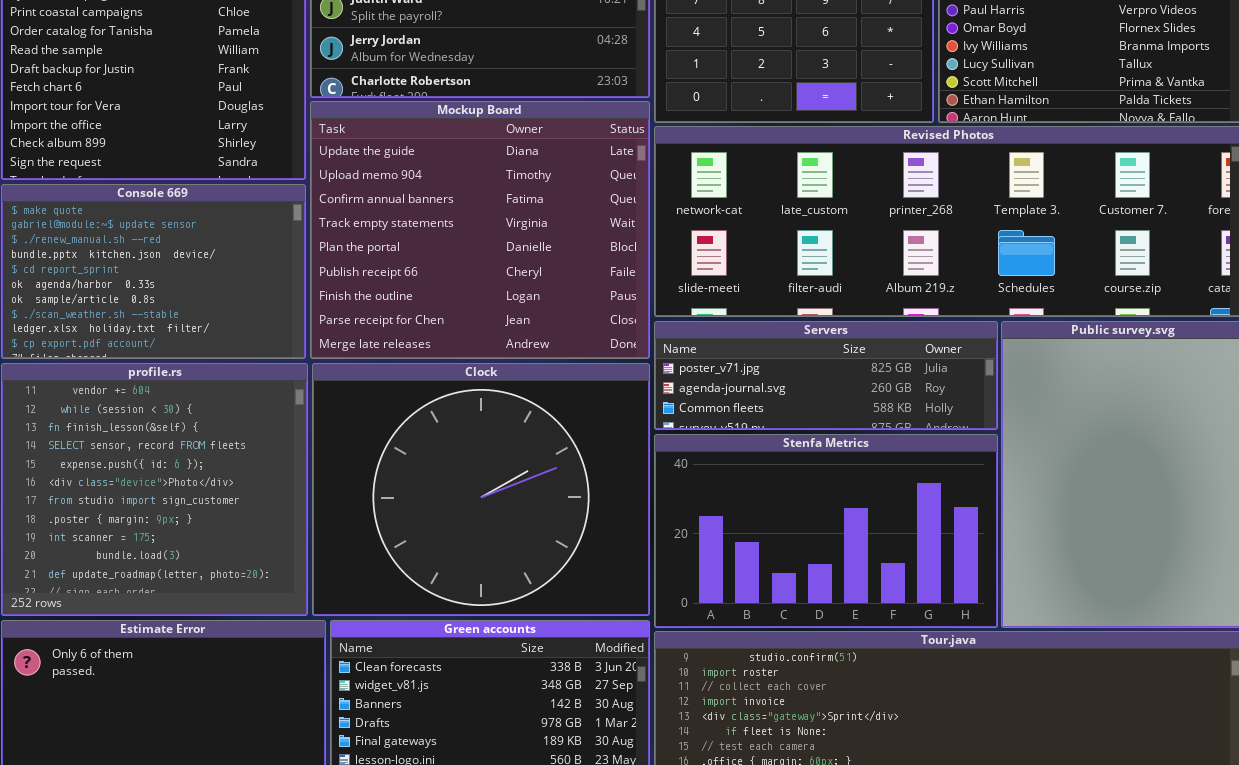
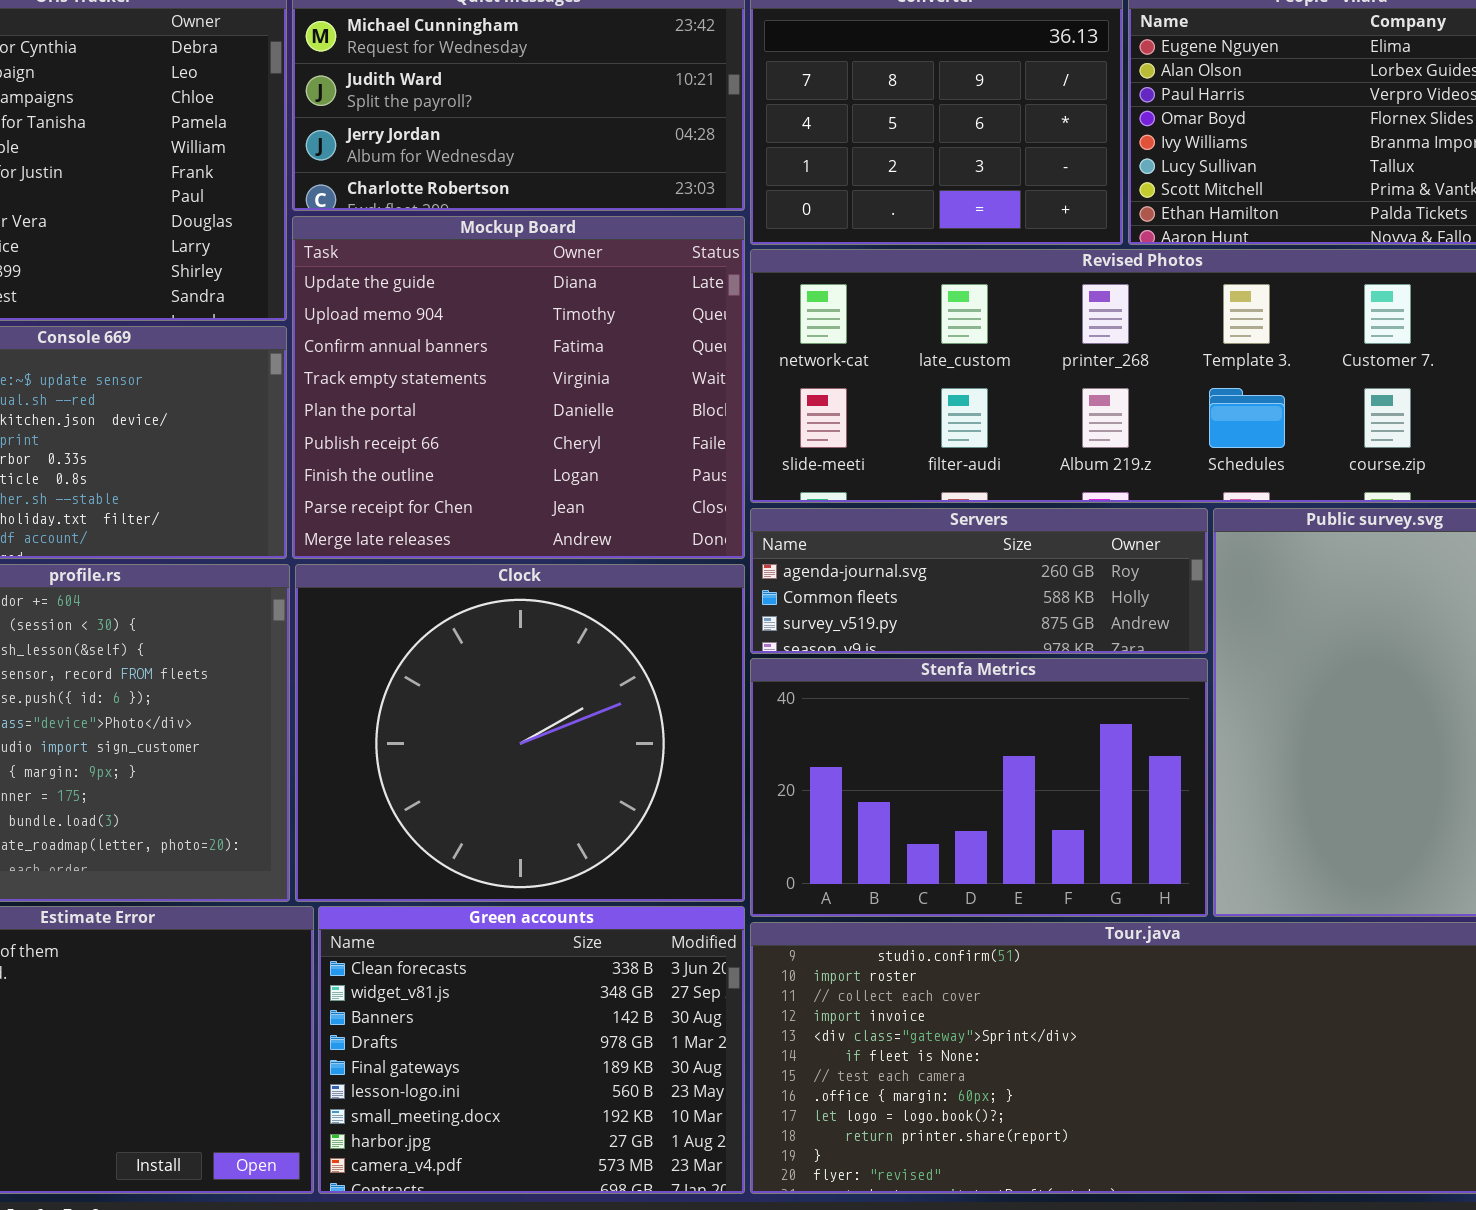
Servers: [654,321,998,430] -> [750,508,1208,654], scrolled down 1 row

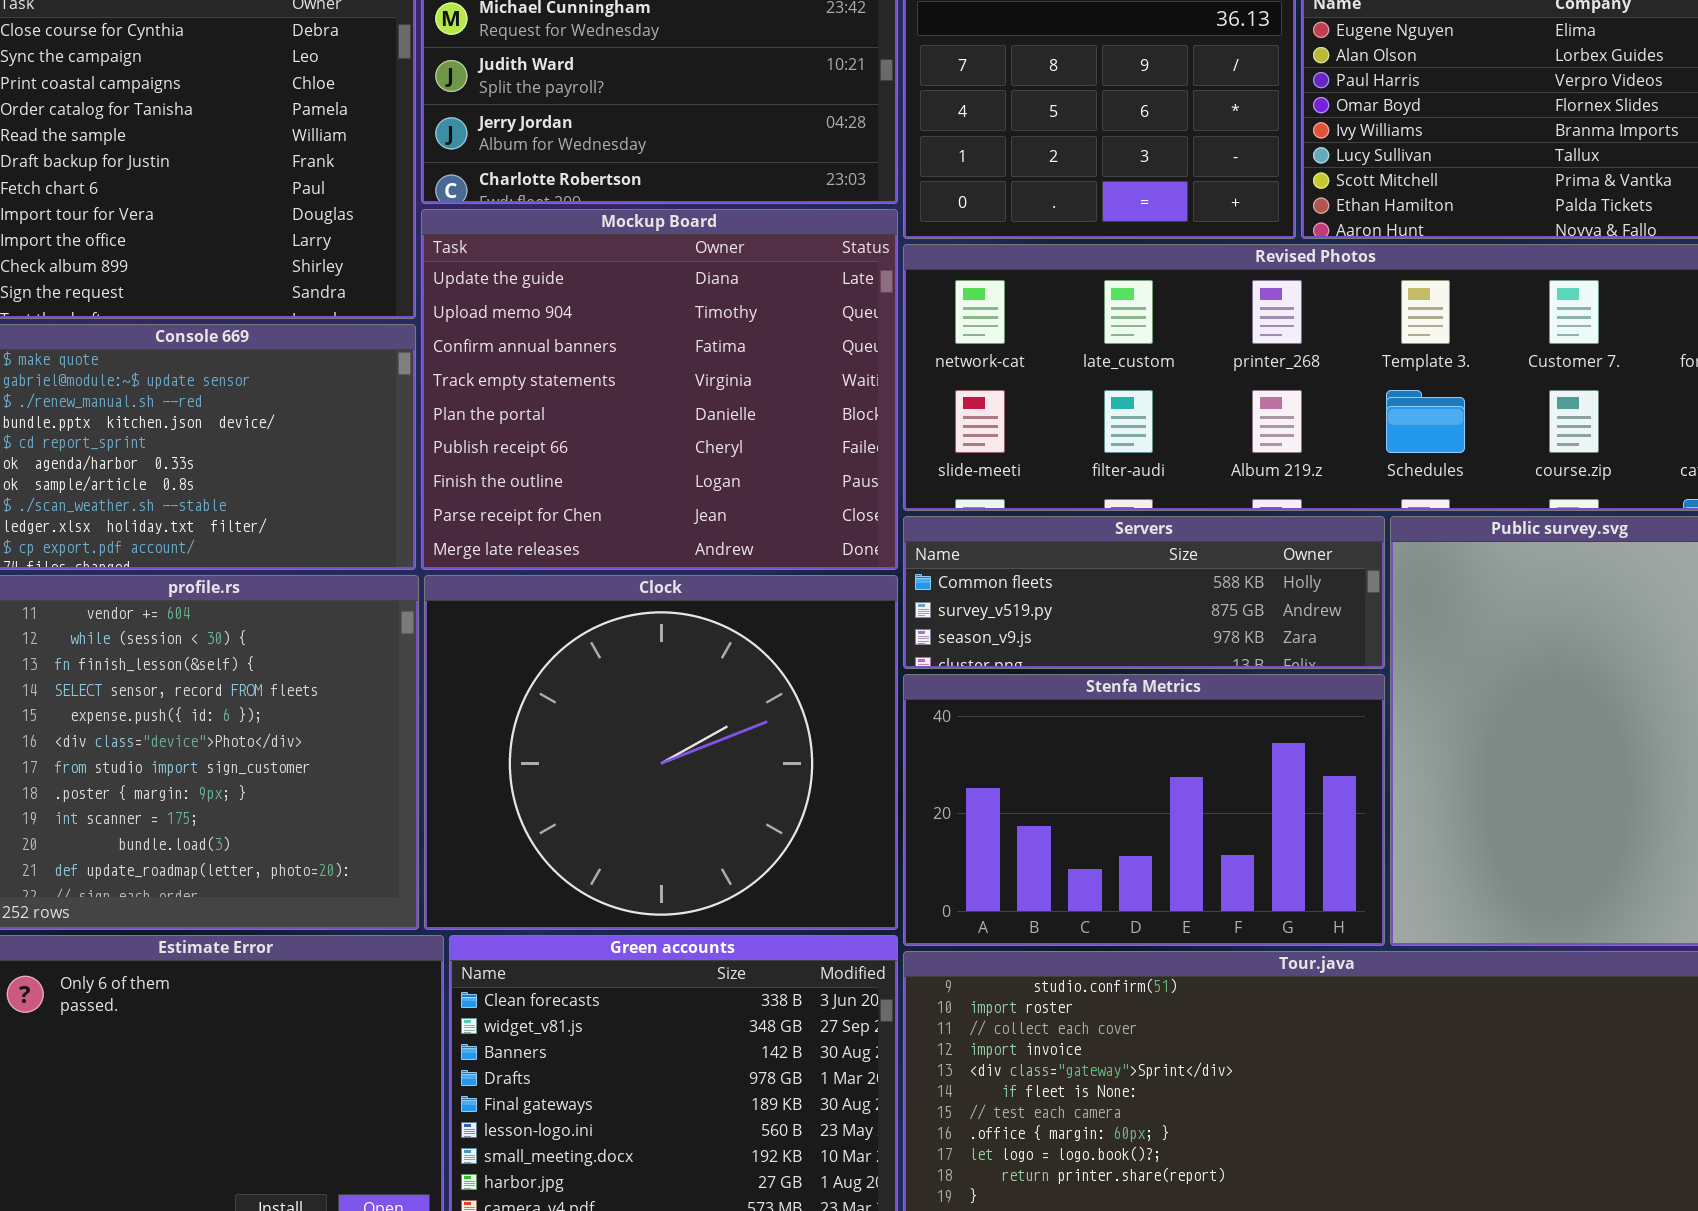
Servers: [750,508,1208,654] -> [903,516,1385,669], scrolled down 1 row

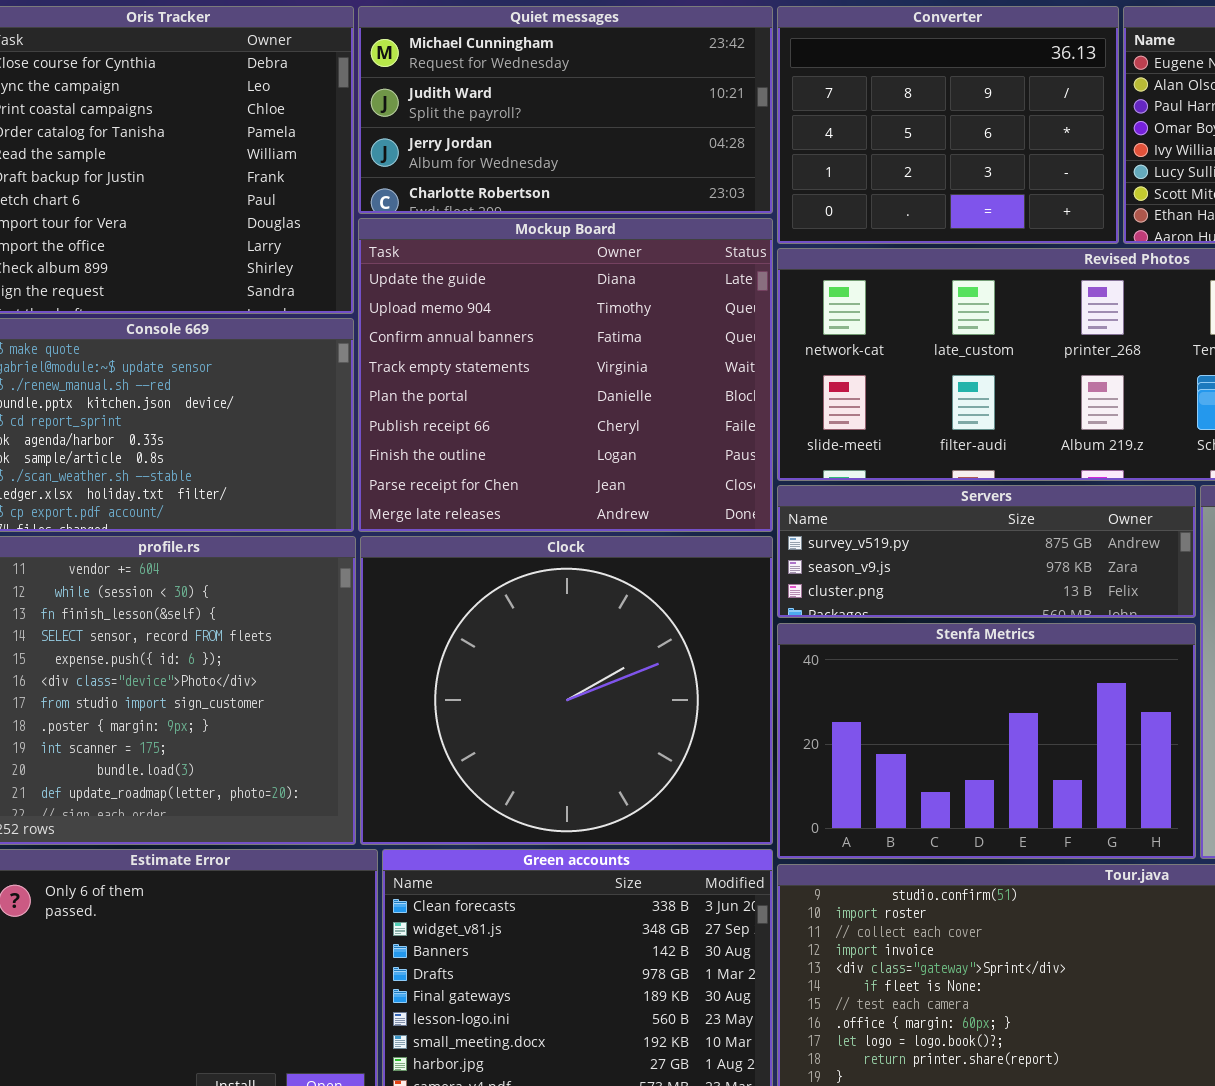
Servers: [903,516,1385,669] -> [777,485,1196,618], scrolled down 1 row

